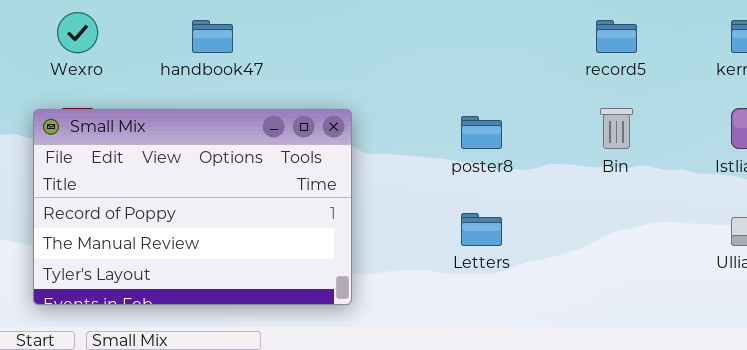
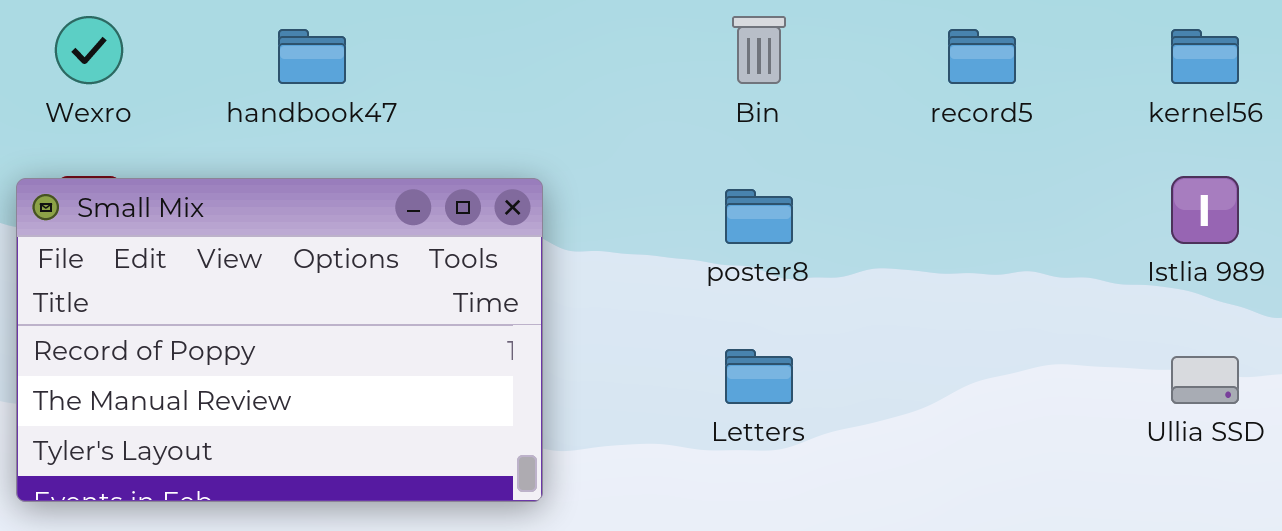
Bin: [600,108,633,149] -> [732,16,786,84], moved

